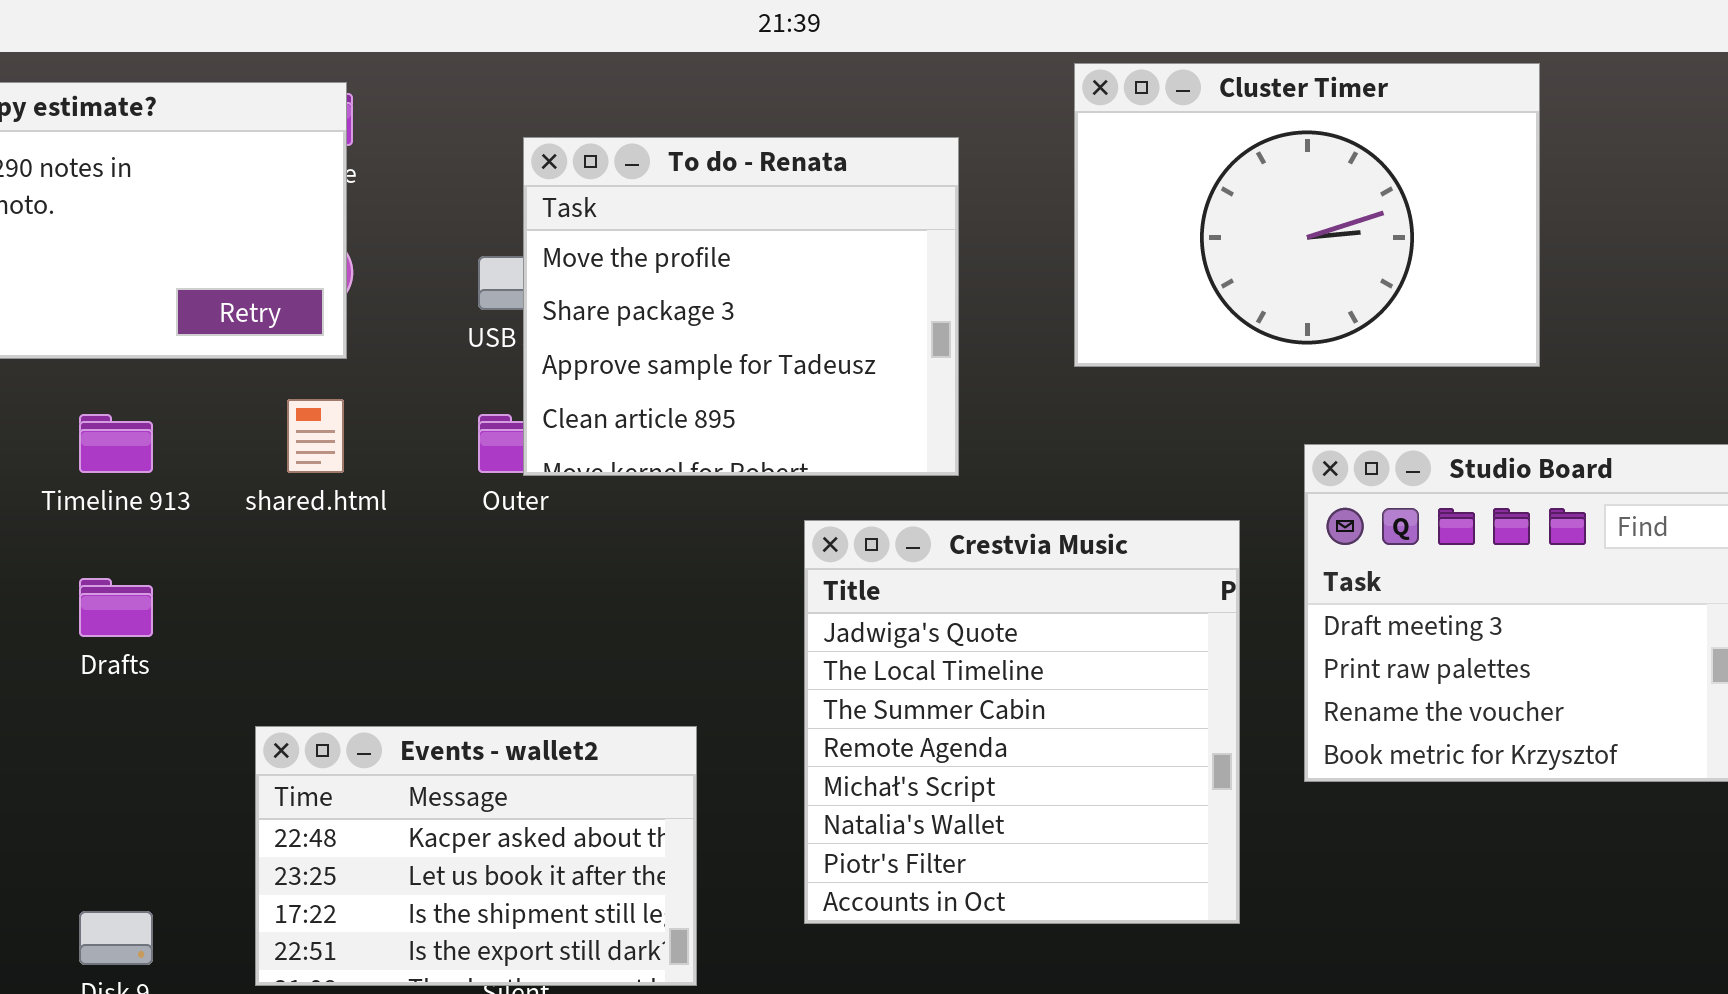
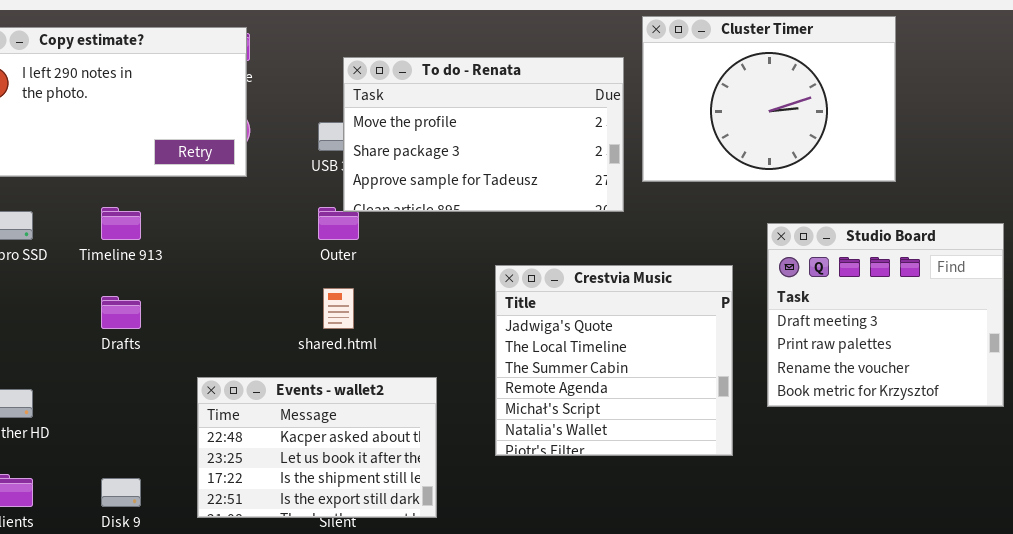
To do - Renata: [523,137,959,476] -> [343,57,624,212], resized
shared.html: [287,399,344,473] -> [323,288,354,329], moved
Crestvia Music: [804,520,1240,924] -> [495,265,733,456], resized

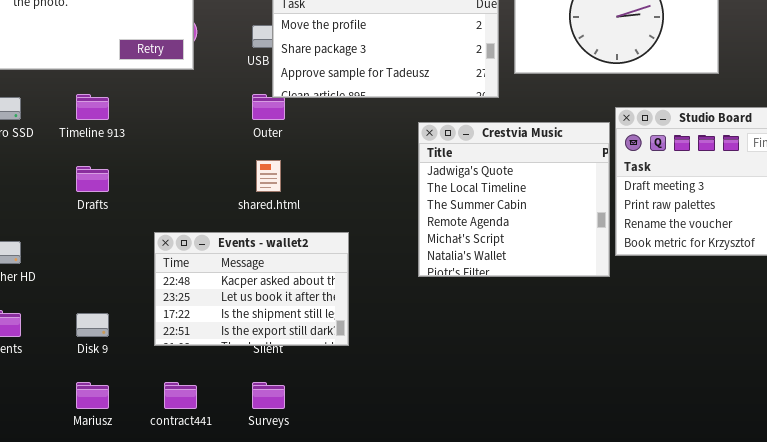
Crestvia Music: [495,265,733,456] -> [418,122,610,277], moved

